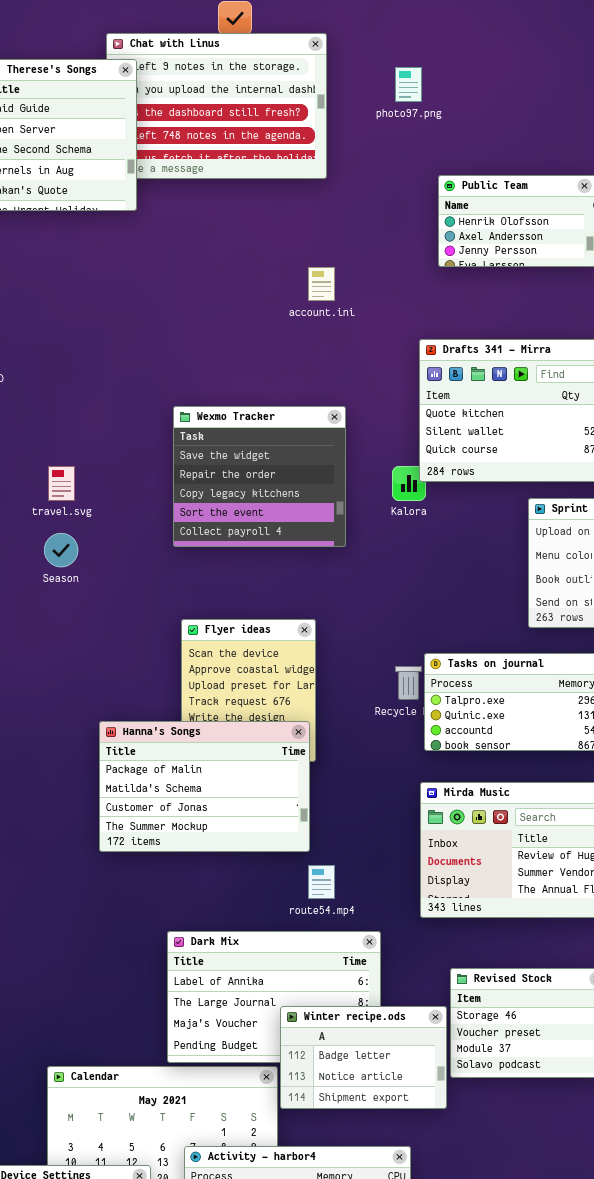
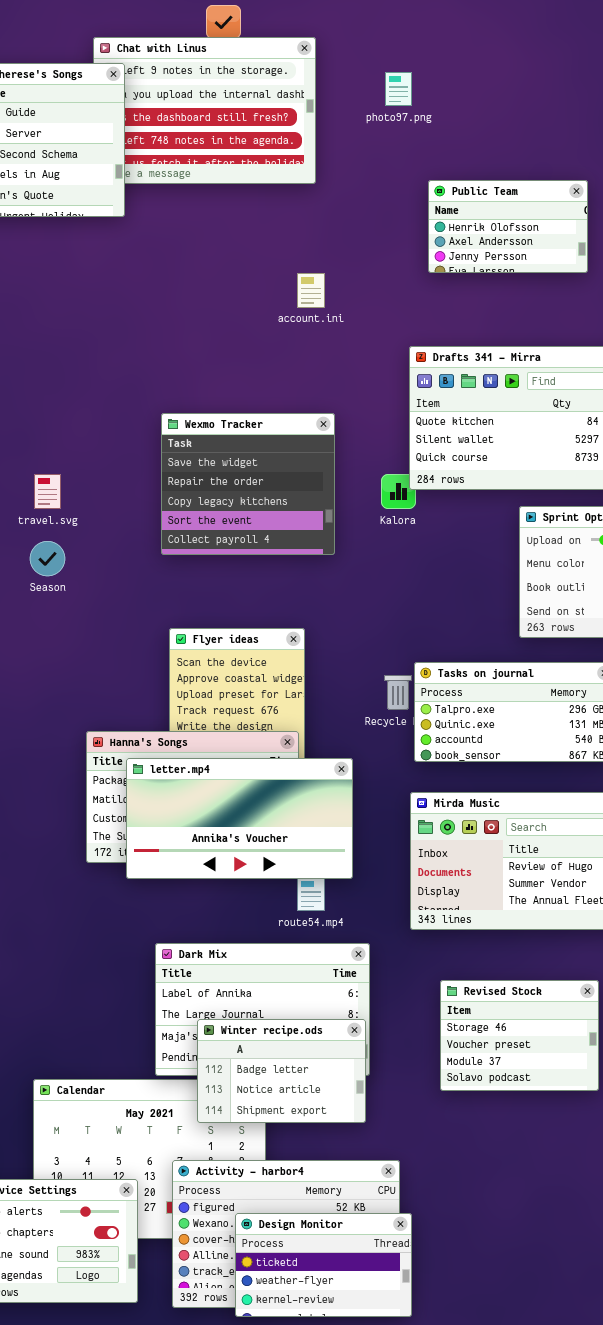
letter.mp4: none -> [126,758,353,879], opened
Winter recipe.ods: [280,1006,447,1109] -> [197,1019,366,1123], moved

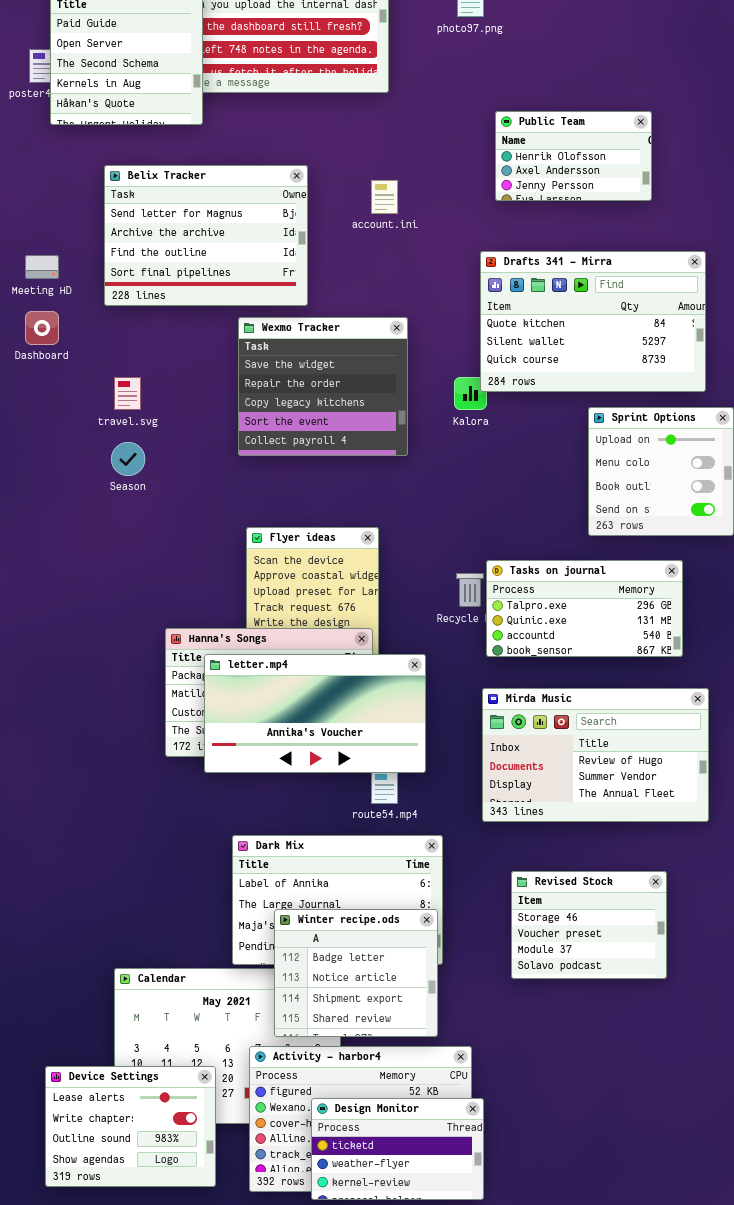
Public Team: [428,180,588,273] -> [495,111,652,201], moved
Belix Tracker: none -> [104,165,308,306], opened
Winter recipe.ods: [197,1019,366,1123] -> [274,909,438,1037], resized

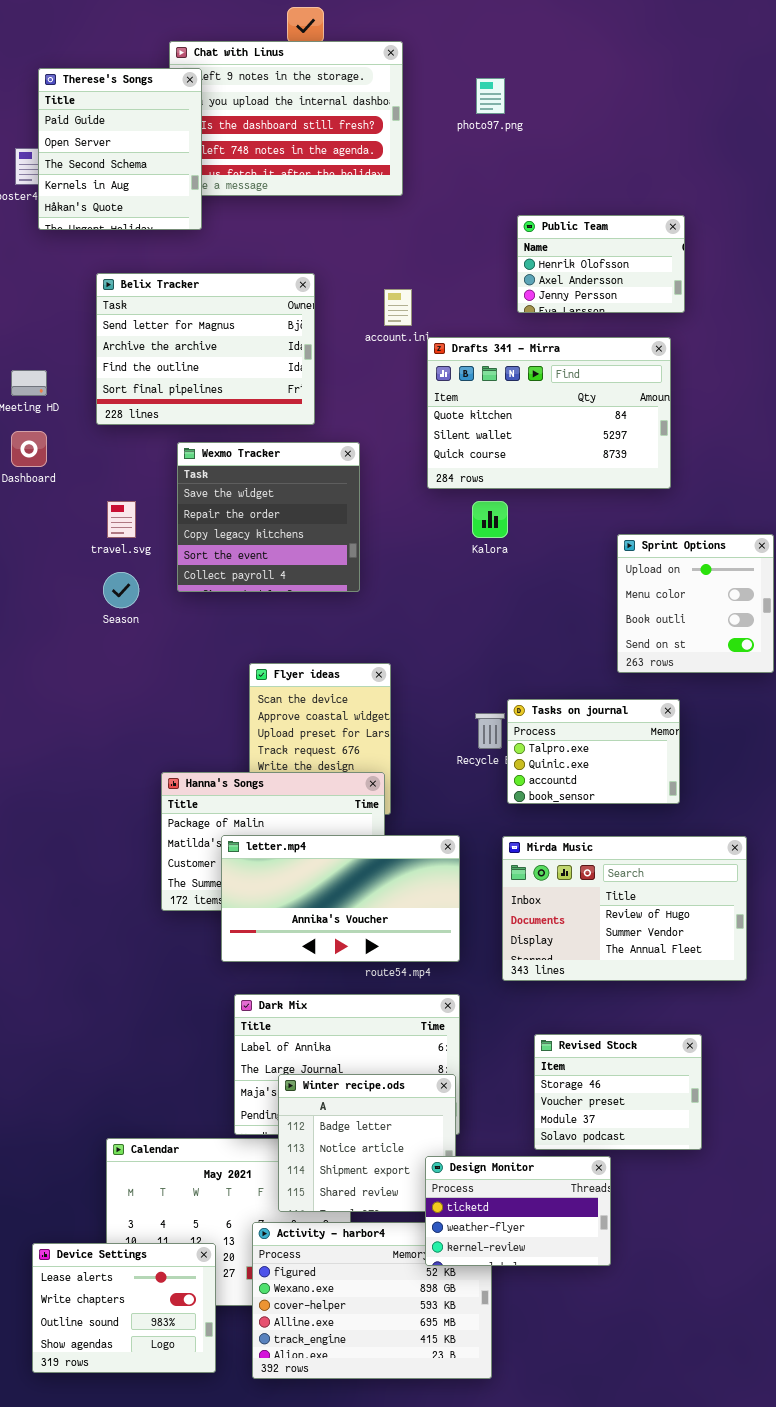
Drafts 341 - Mirra: [480,251,706,392] -> [427,337,671,489], moved
Wexmo Tracker: [238,317,408,456] -> [177,442,360,592], moved
Tasks on journal: [486,560,683,657] -> [507,699,680,804], resized
letter.mp4: [204,654,426,773] -> [221,835,460,962], moved
Design Monitor: [311,1098,484,1200] -> [425,1156,611,1266], moved

